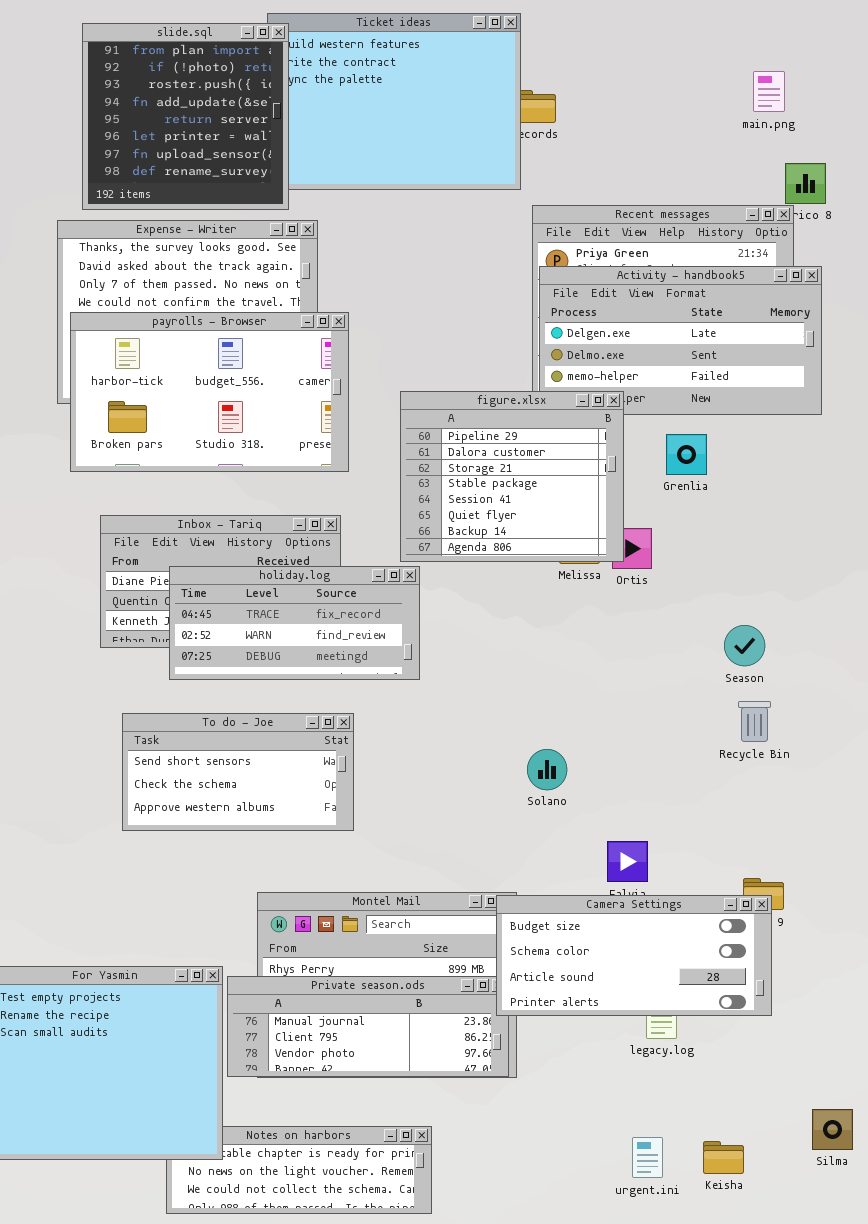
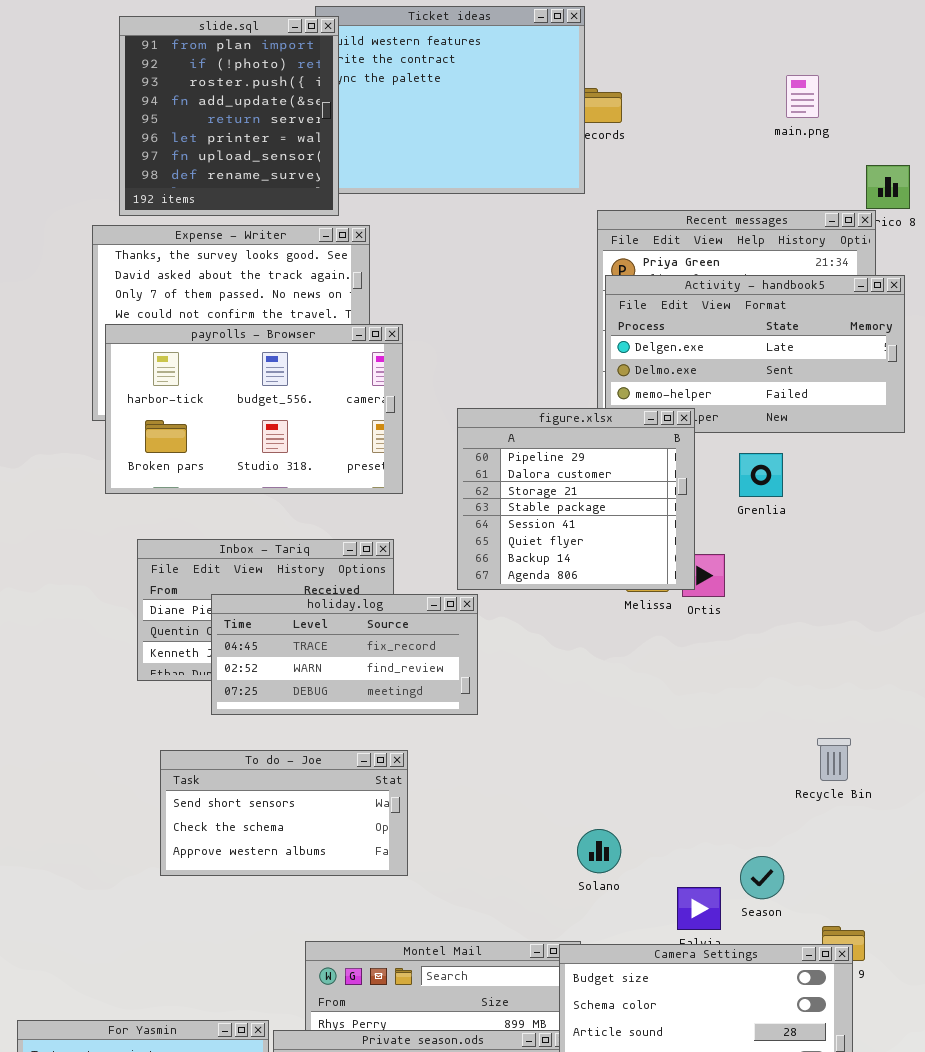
main.png: [753,71,785,112] -> [786,75,819,118], moved
Season: [724,625,765,666] -> [740,856,784,899], moved
Solano: [527,749,567,790] -> [577,829,621,873], moved

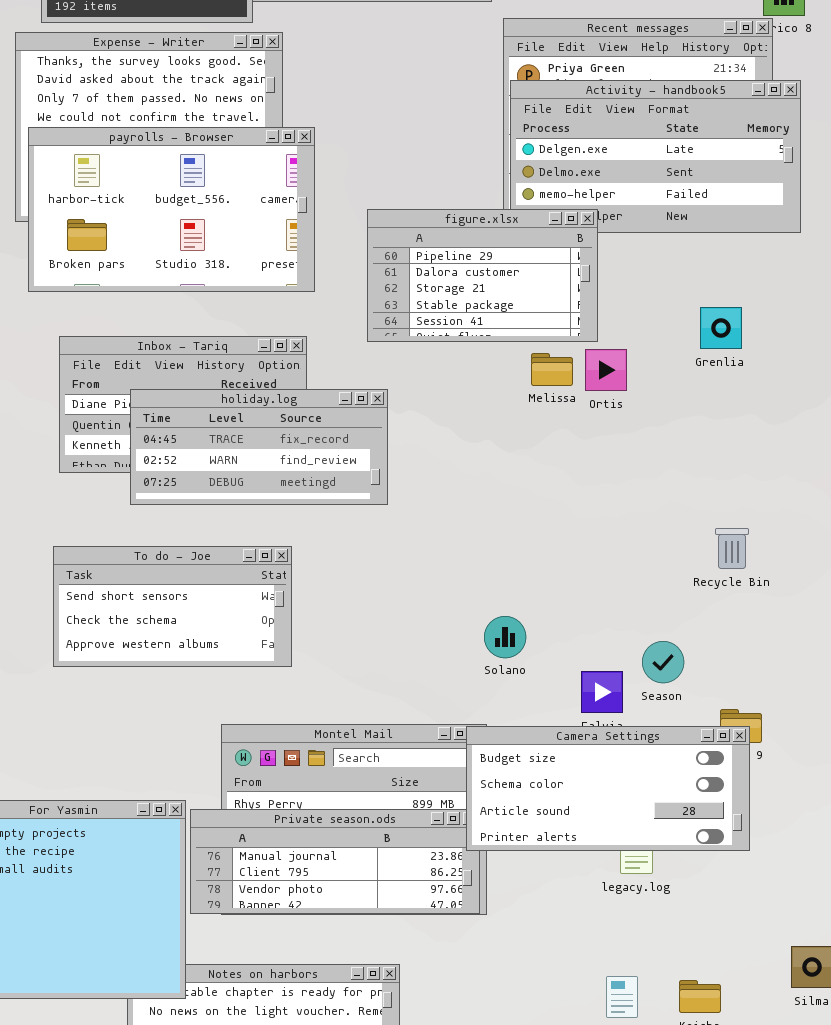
figure.xlsx: [457,408,695,590] -> [367,209,598,342], resized
Grenlia: [739,453,783,497] -> [700,307,742,349], moved
To do - Joe: [160,750,408,876] -> [53,546,292,667], moved

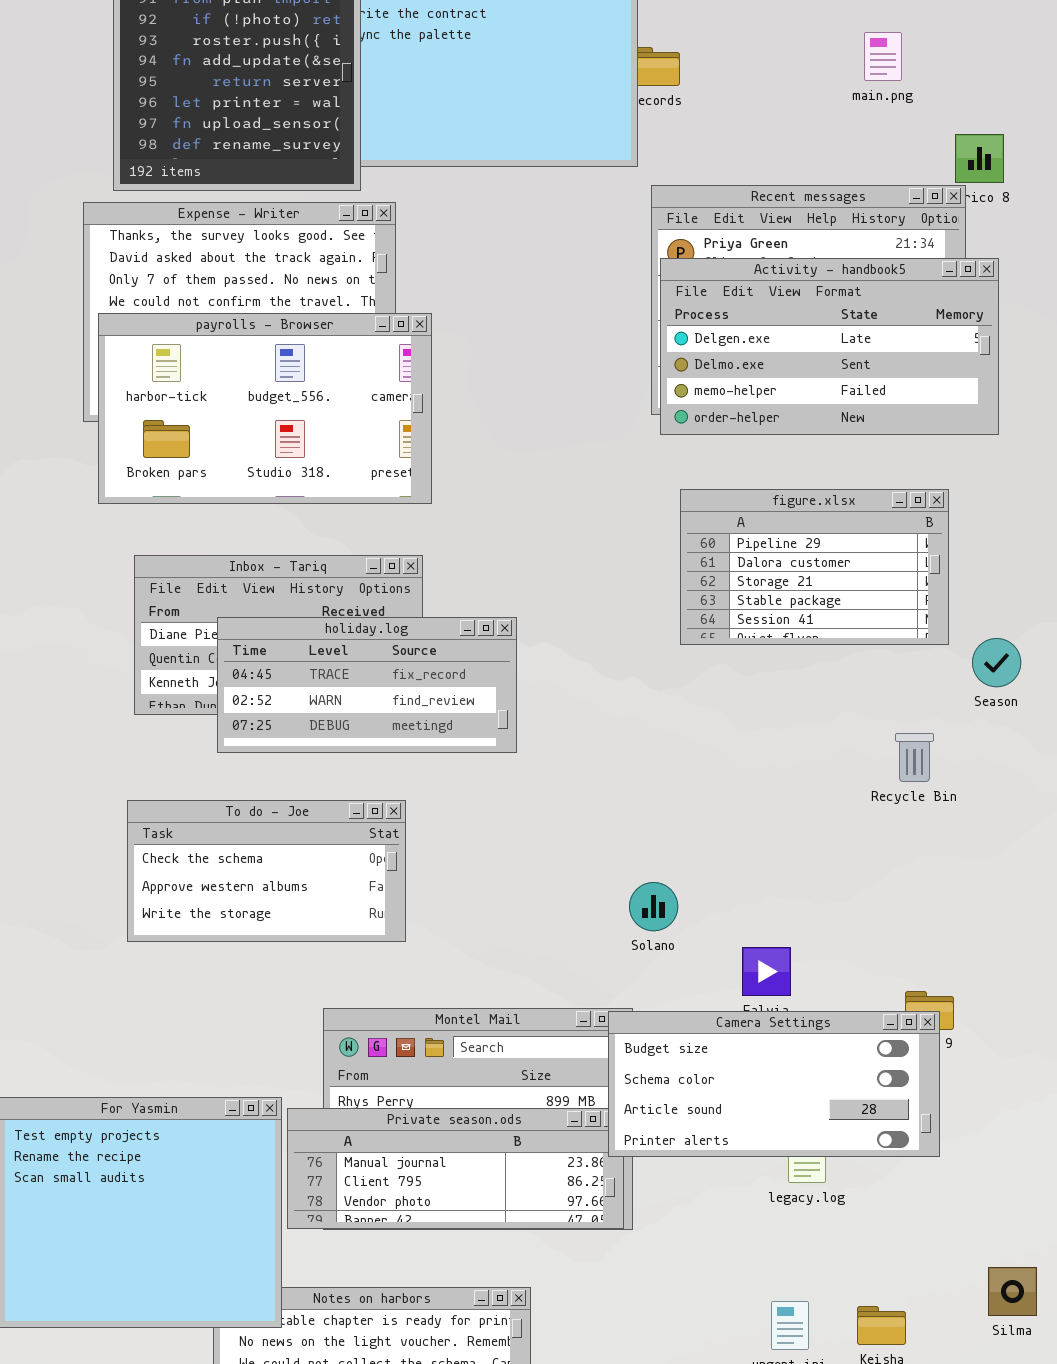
figure.xlsx: [367,209,598,342] -> [680,489,949,645], moved
Recycle Bin: [715,528,749,569] -> [895,733,934,782], moved
To do - Joe: [53,546,292,667] -> [127,800,406,942], scrolled down 1 row
Season: [642,641,684,683] -> [972,638,1021,687], moved

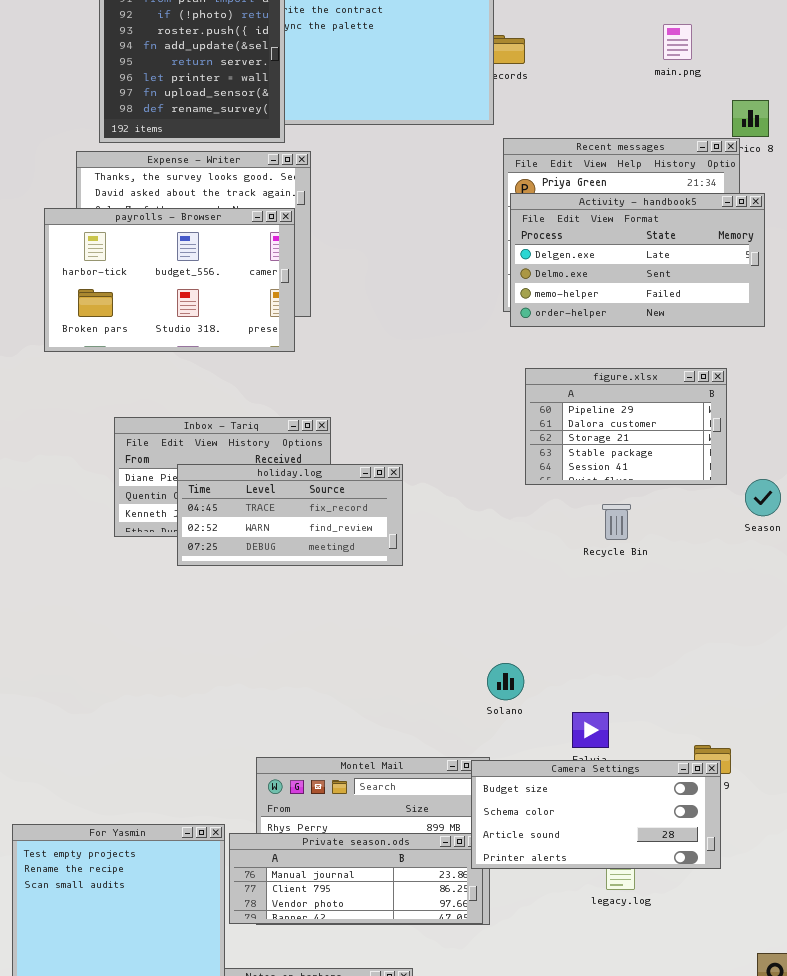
payrolls - Browser: [98,313,432,504] -> [44,208,295,352], moved
Recycle Bin: [895,733,934,782] -> [602,504,631,540], moved
To do - Joe: [127,800,406,942] -> none, closed

